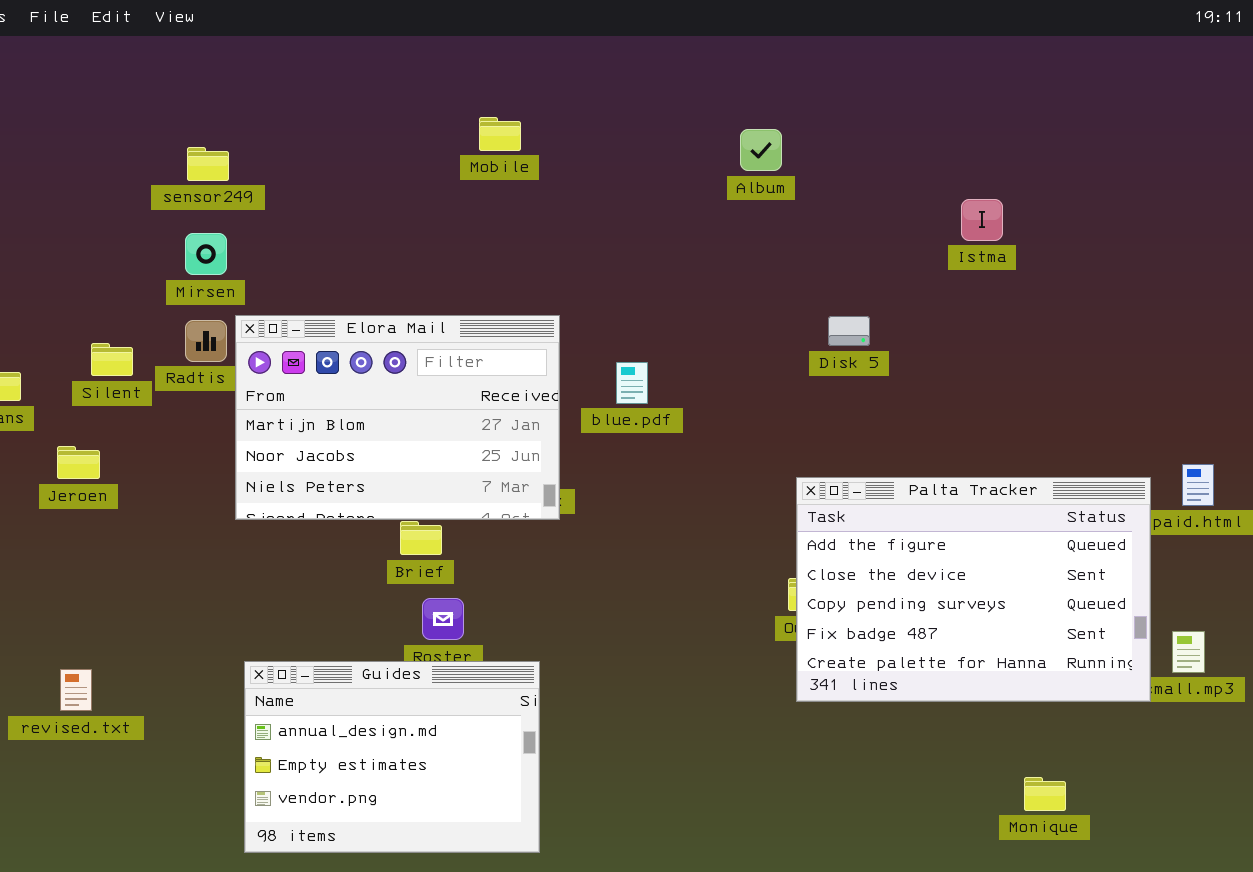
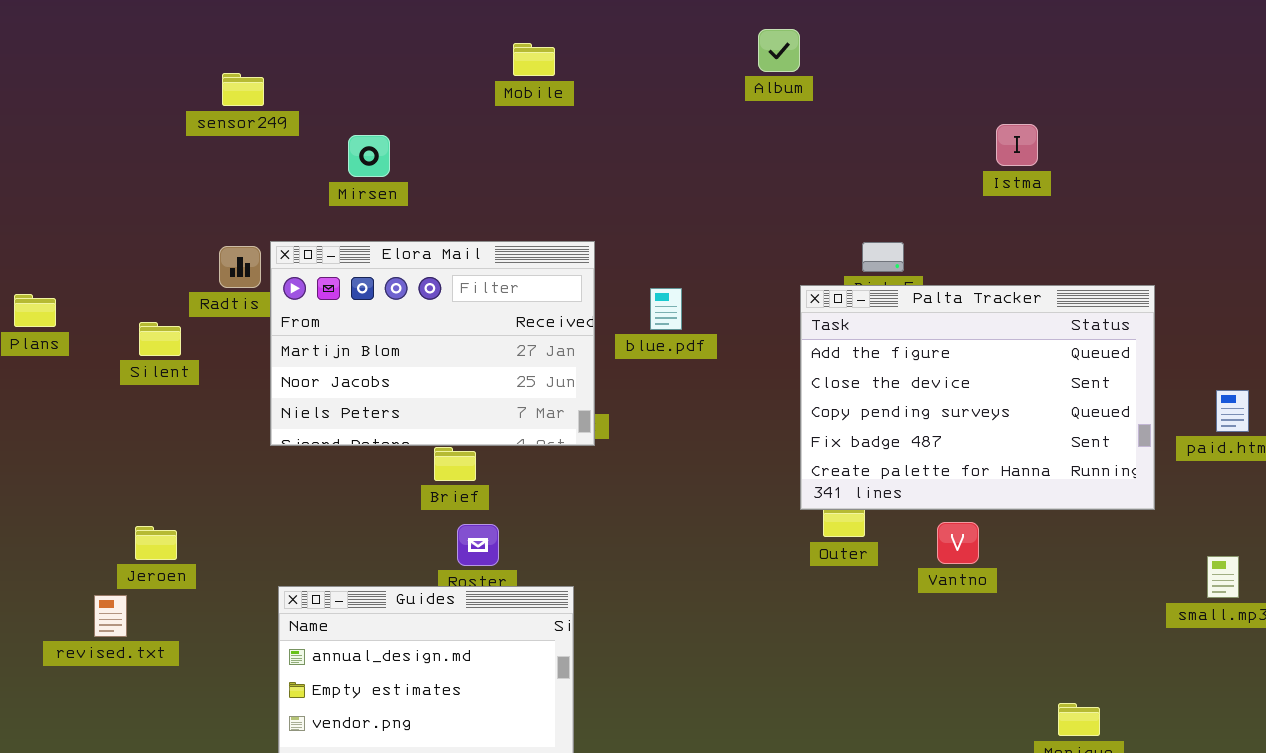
Album: [740,129,782,171] -> [758,29,800,72], moved
Mirsen: [185,233,227,275] -> [348,135,390,177], moved
Silent: [91,343,133,376] -> [139,322,181,356], moved
Jeroen: [57,446,100,479] -> [135,526,177,560], moved
Palta Tracker: [796,477,1151,702] -> [800,285,1155,510], moved

